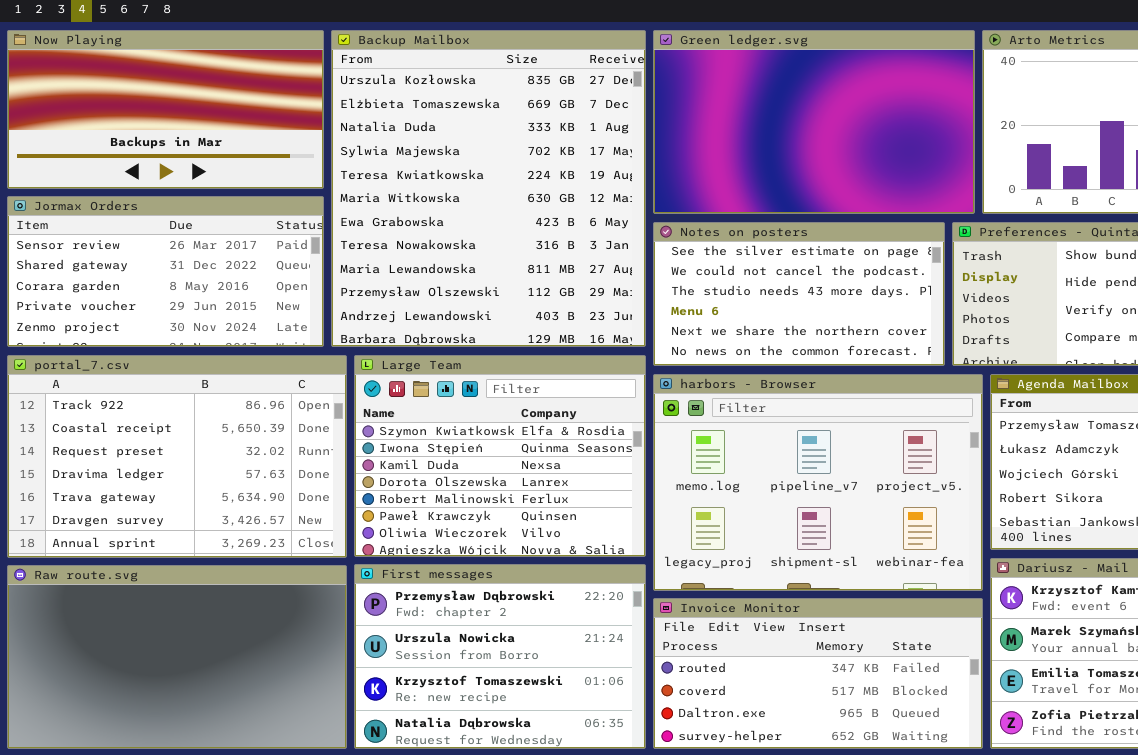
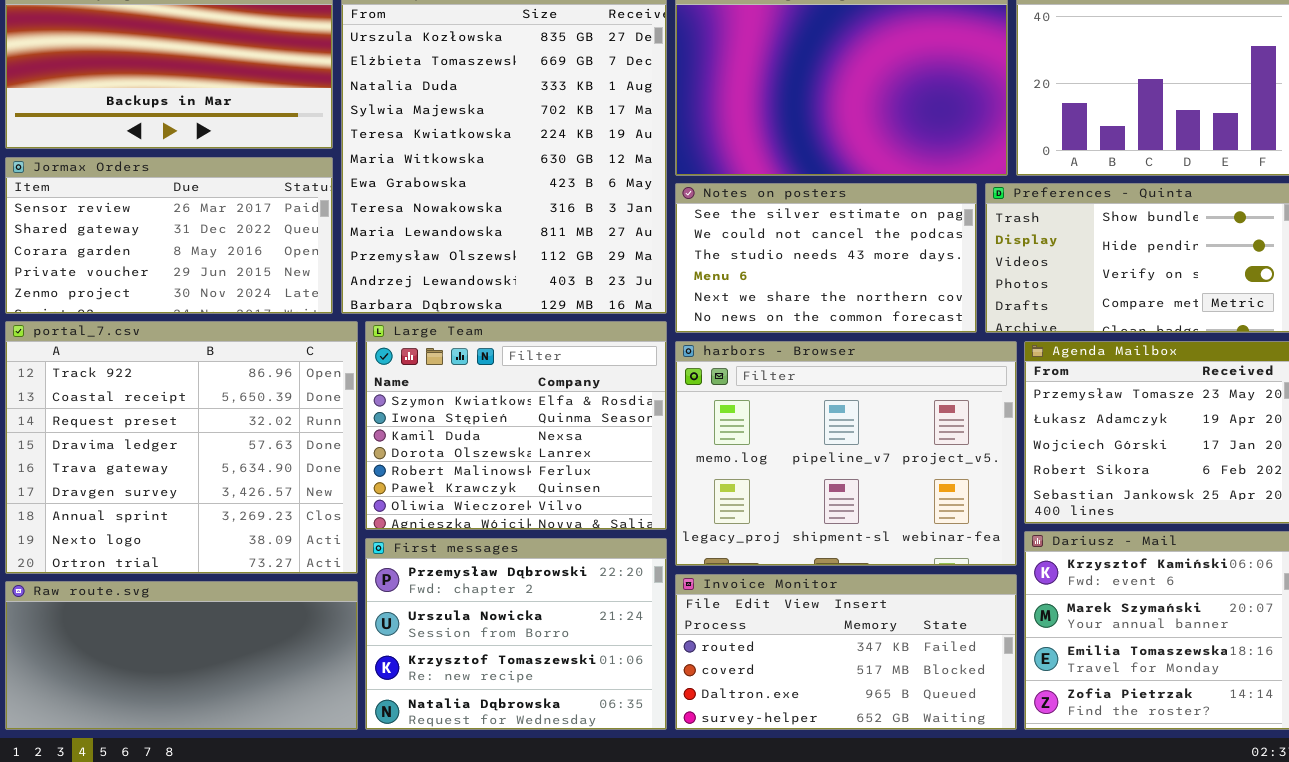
portal_7.csv: [7,355,347,558] -> [5,321,358,574], resized
Raw route.svg: [7,565,347,749] -> [5,581,358,730], resized

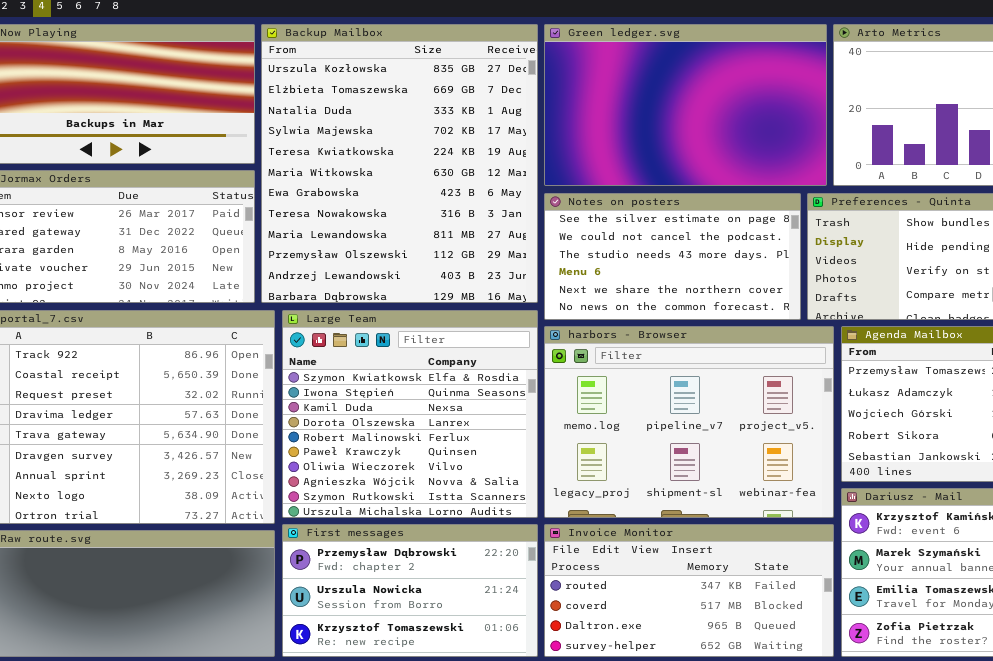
Large Team: [365,321,667,530] -> [282,310,538,518], resized
First messages: [365,538,667,730] -> [282,524,538,657], resized

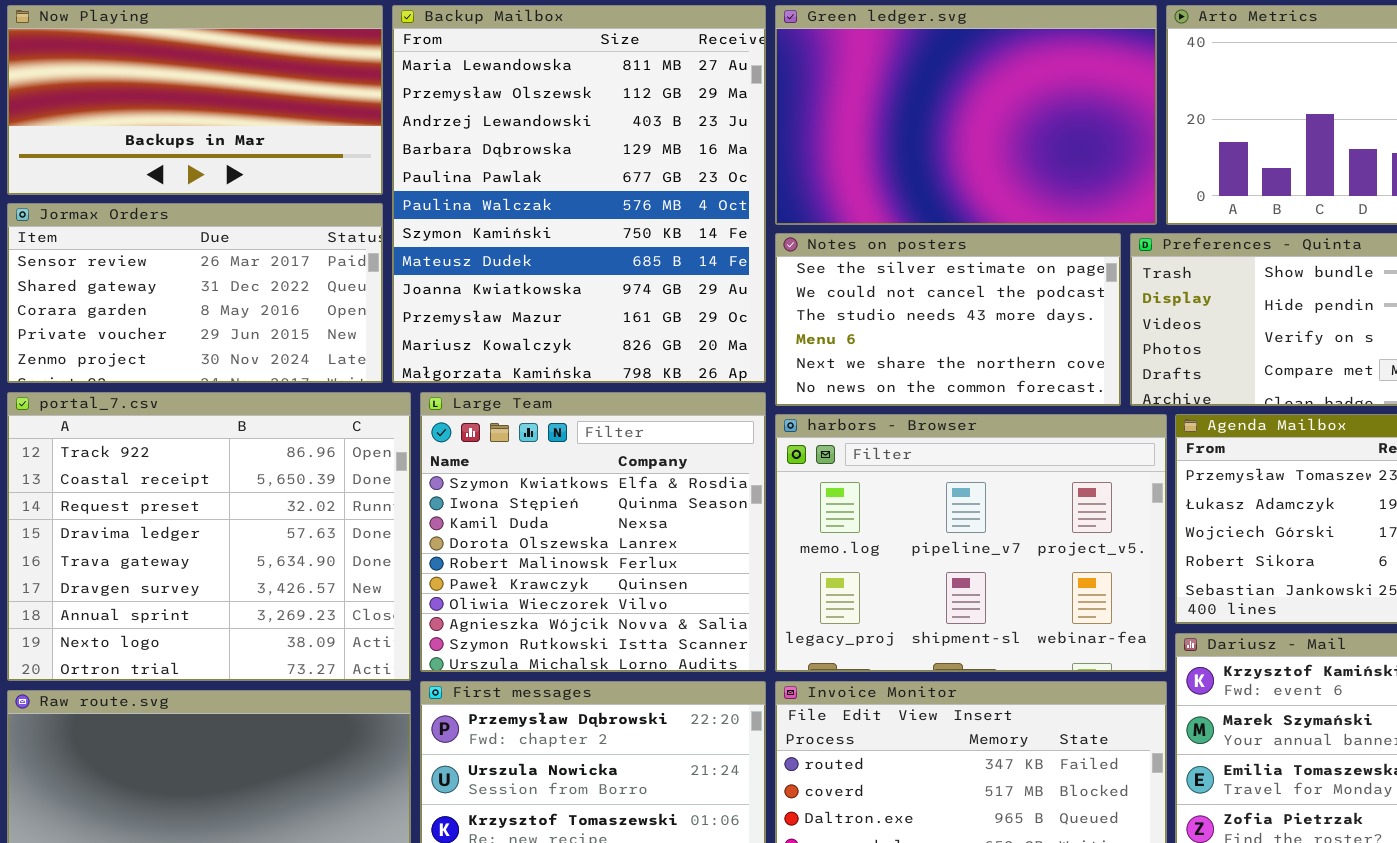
Backup Mailbox: [261,24,538,303] -> [392,5,766,383], scrolled down 8 rows

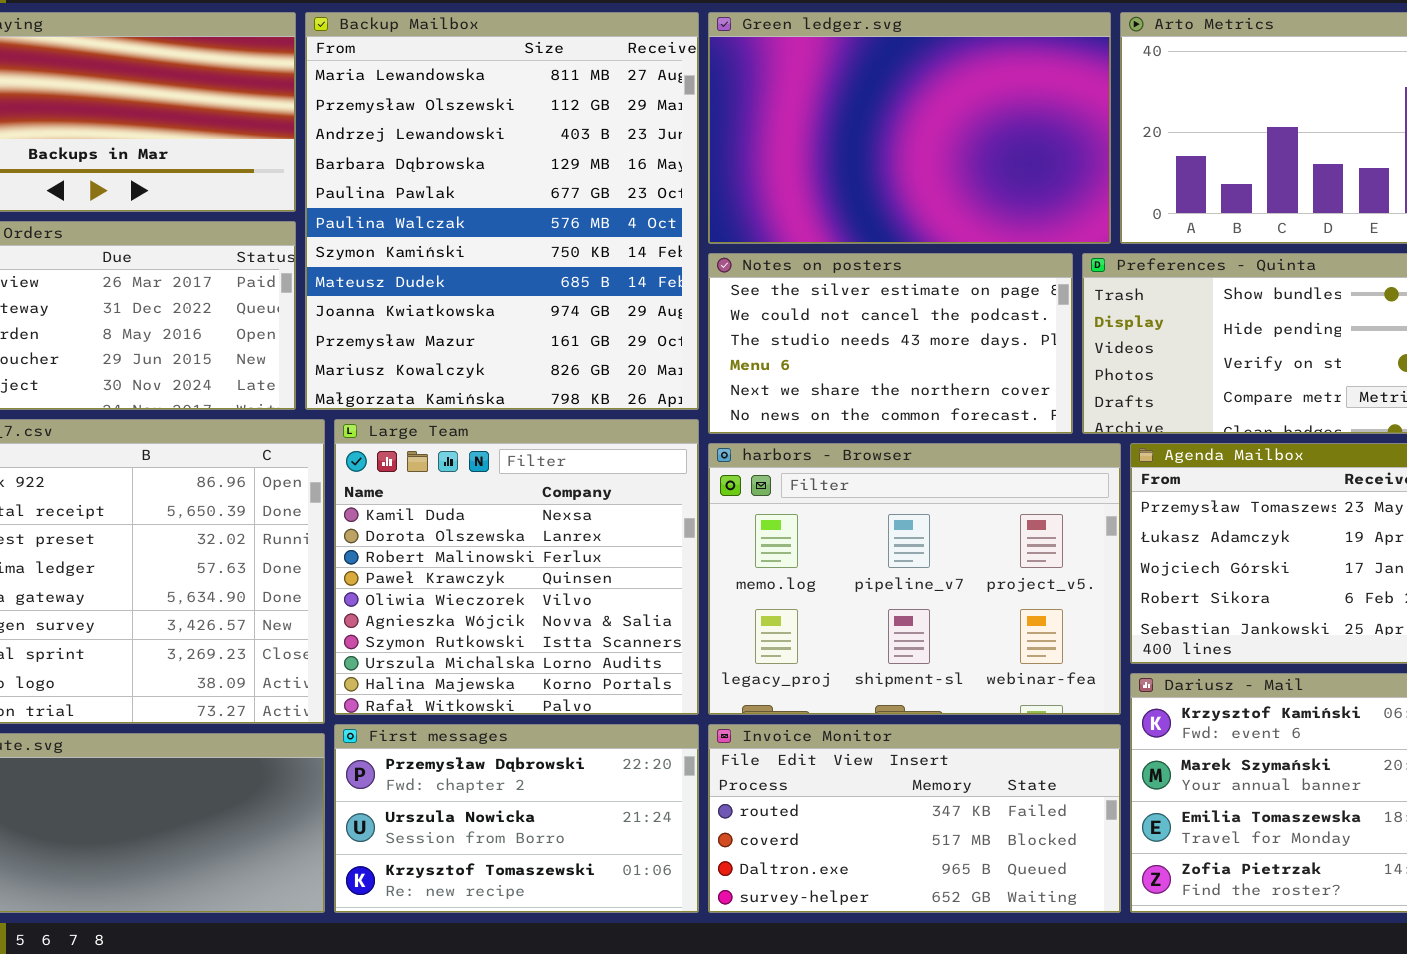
Large Team: [420,392,766,672] -> [334,419,699,715], scrolled down 2 rows

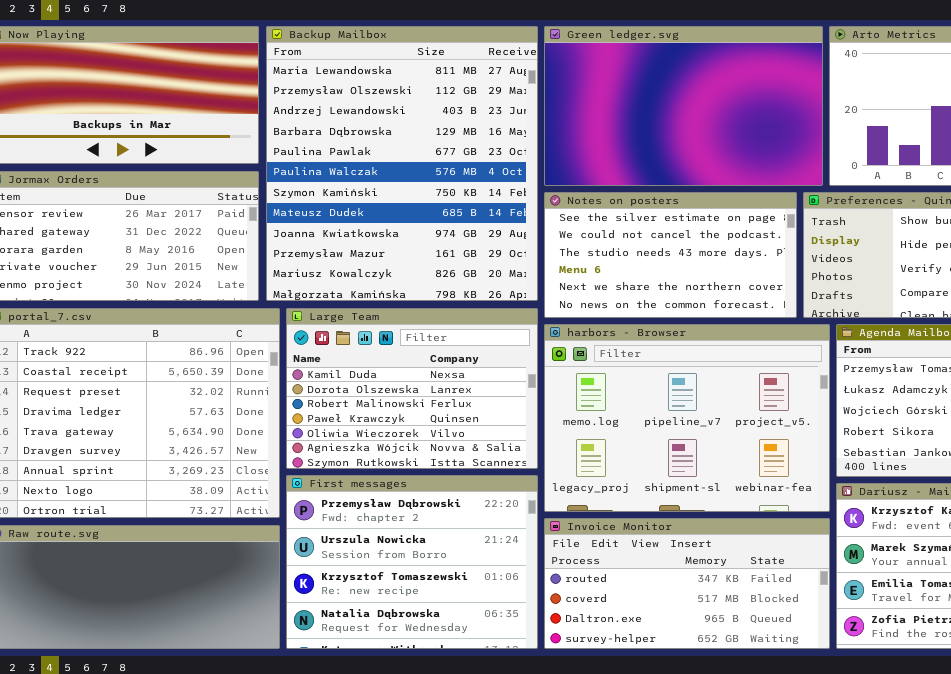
Large Team: [334,419,699,715] -> [286,308,538,469], resized
First messages: [334,724,699,913] -> [286,475,538,649], resized

